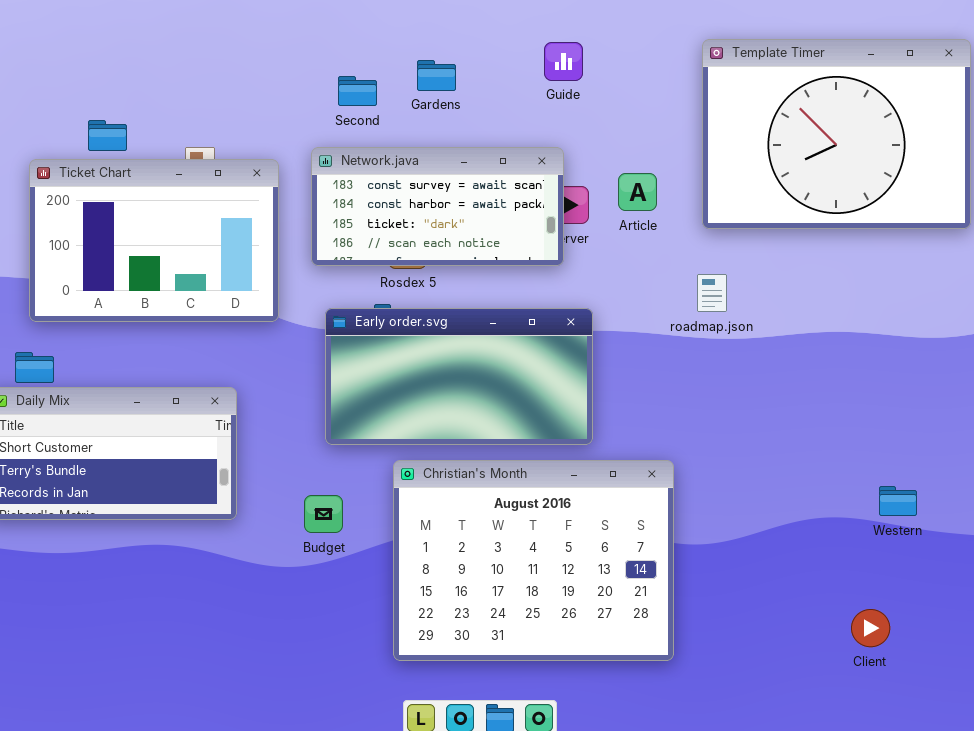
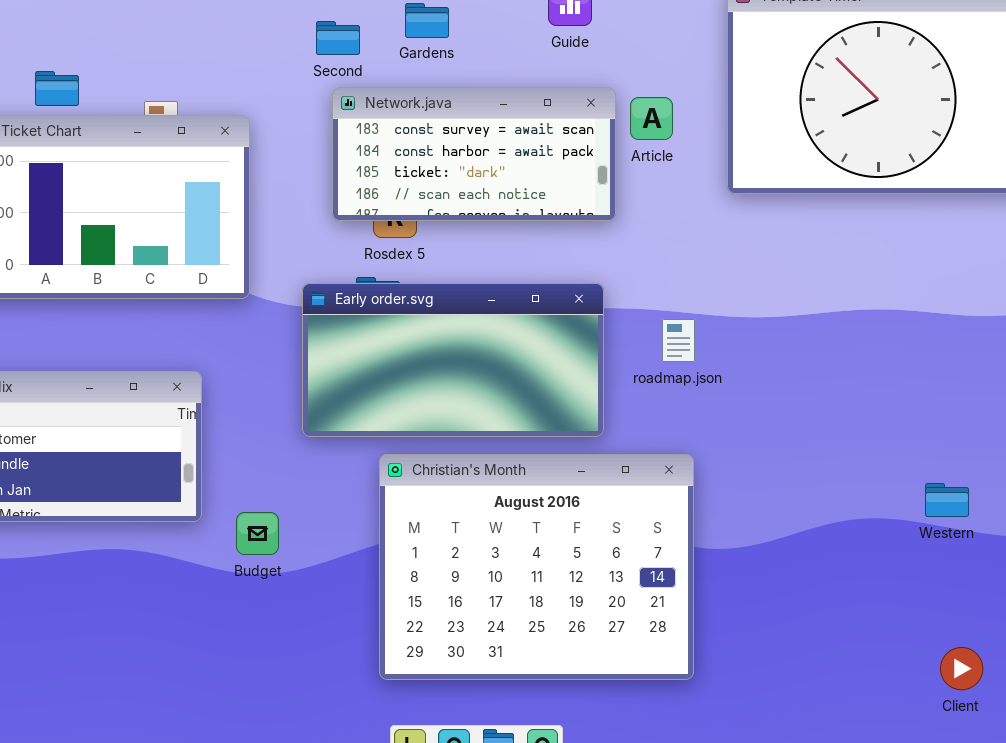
Network.java: [311,147,564,266] -> [332,87,616,221], moved
Article: [618,173,657,211] -> [630,97,673,140], moved
roadmap.json: [697,274,727,312] -> [662,319,695,362], moved
Budget: [304,495,343,533] -> [236,512,279,555], moved
Client: [851,609,890,647] -> [940,647,983,690], moved

